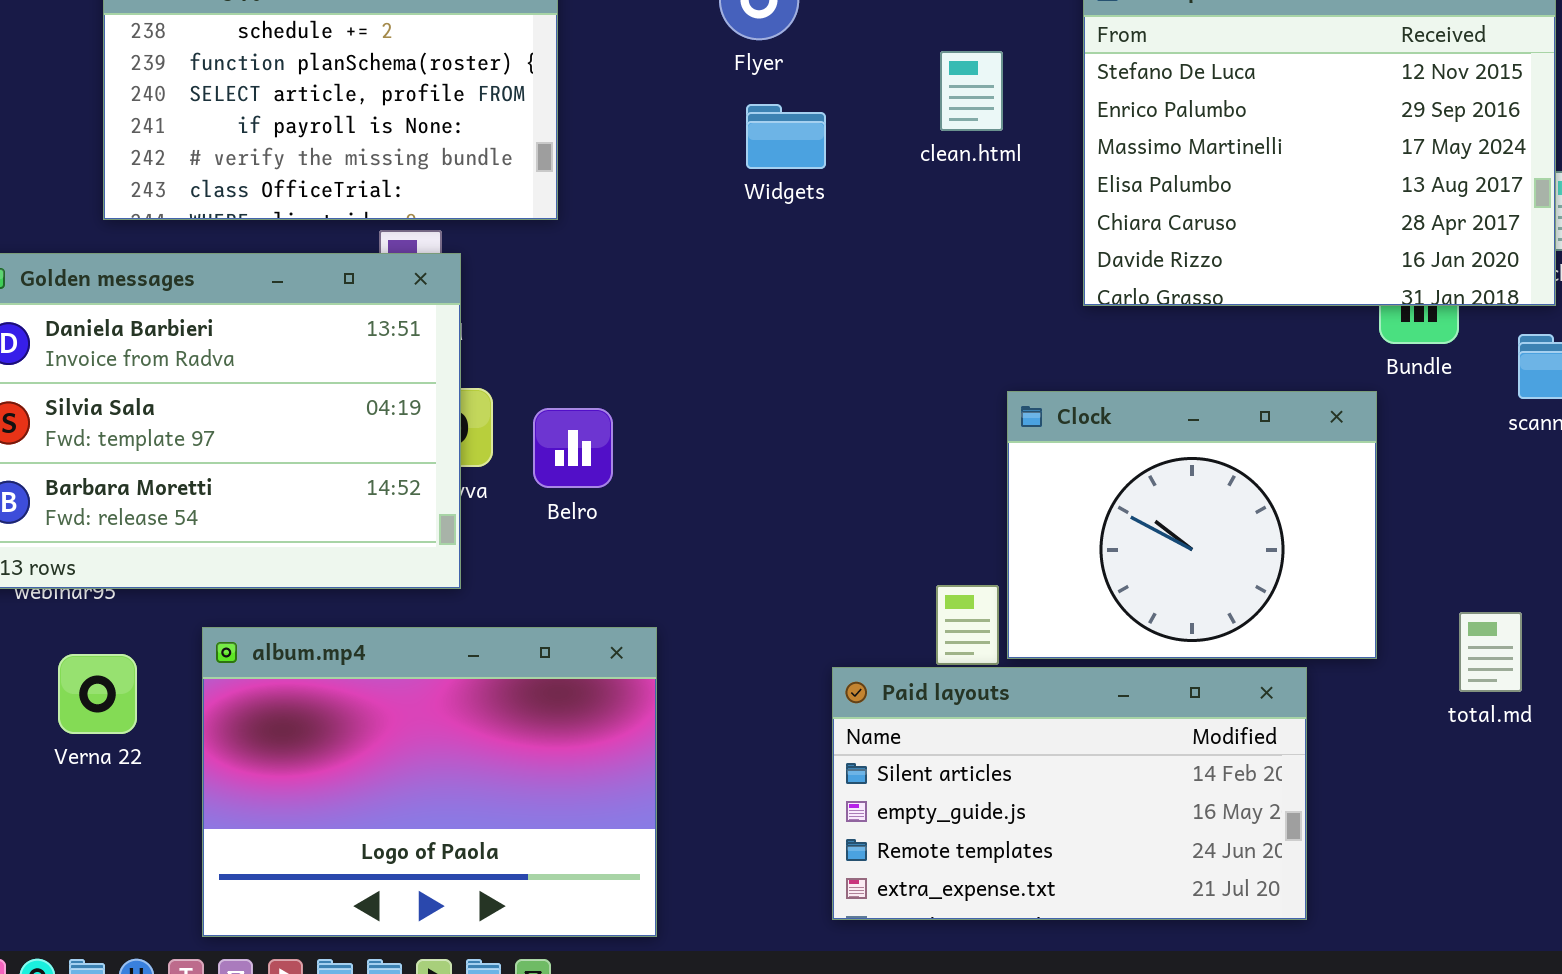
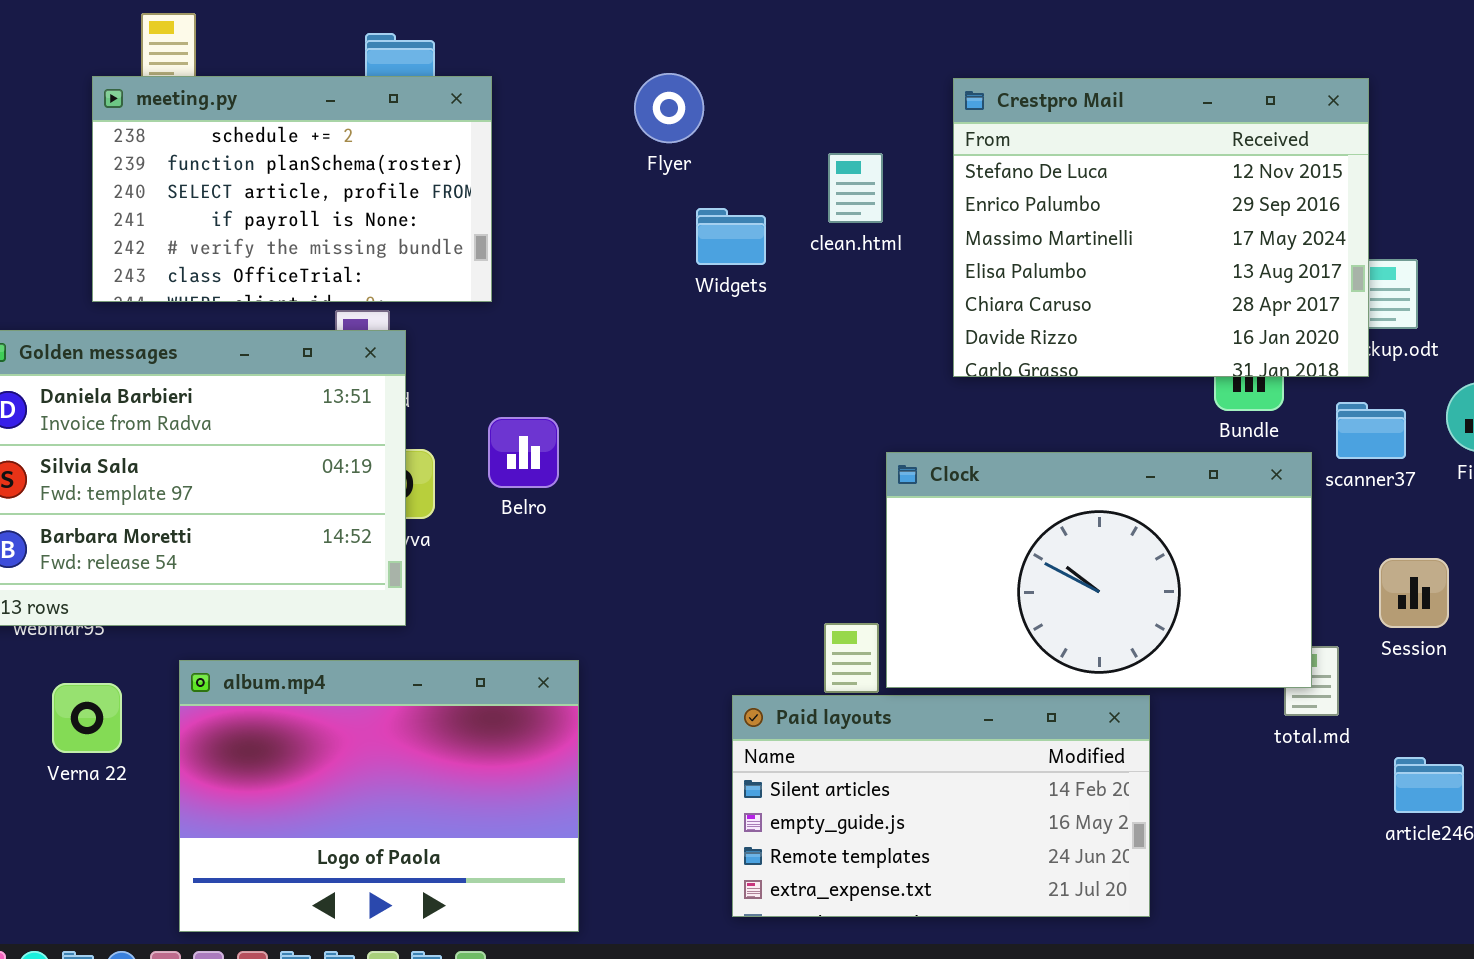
Widgets: [746,104,826,169] -> [696,208,766,265], moved
Clock: [1007,391,1377,659] -> [886,452,1312,688], resized
Belro: [533,408,613,488] -> [488,417,559,488], moved

